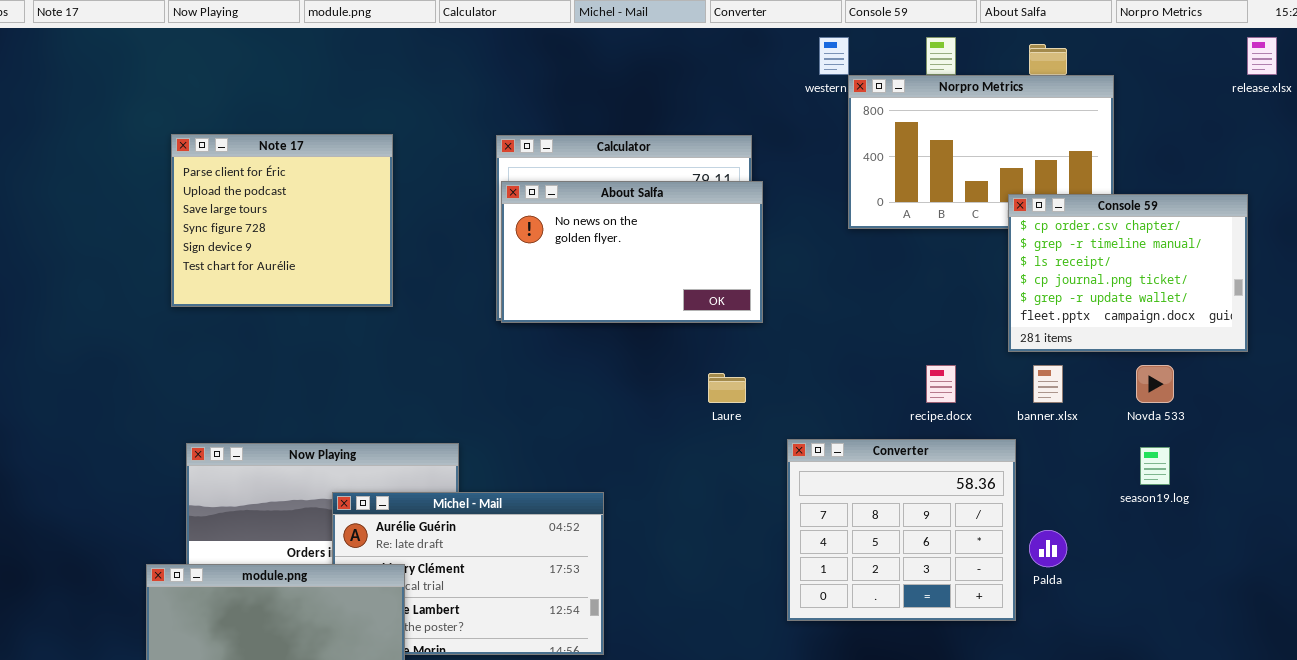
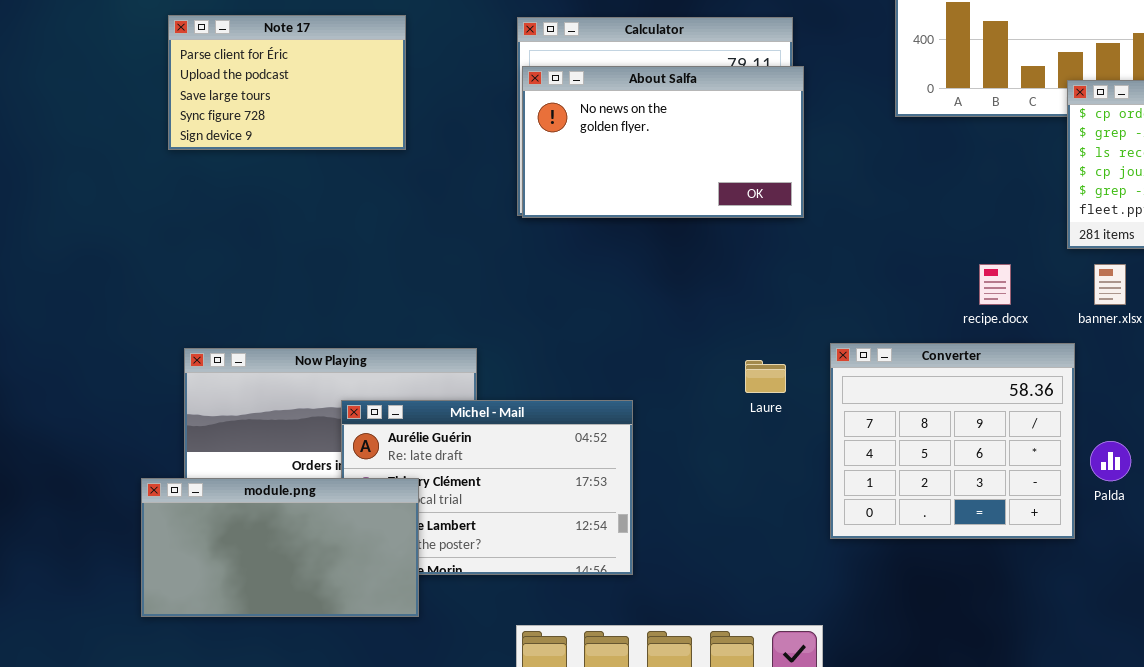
Note 17: [171,134,393,307] -> [168,15,406,150], resized
Laure: [708,373,746,403] -> [745,360,786,393], moved

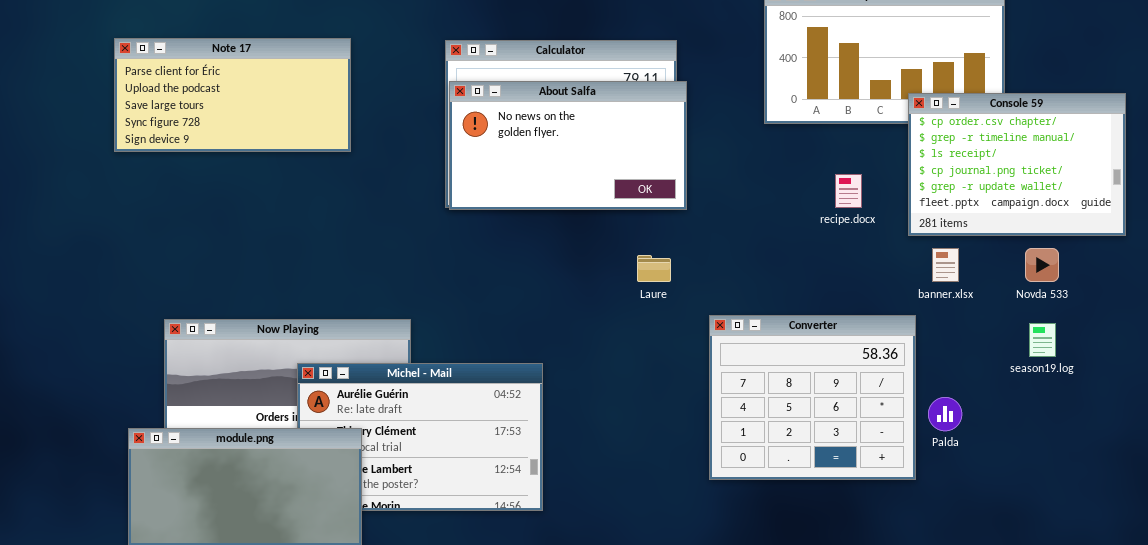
Note 17: [168,15,406,150] -> [114,38,351,152], resized
recipe.docx: [979,264,1011,305] -> [835,174,862,208], moved
Laure: [745,360,786,393] -> [637,255,671,282], moved

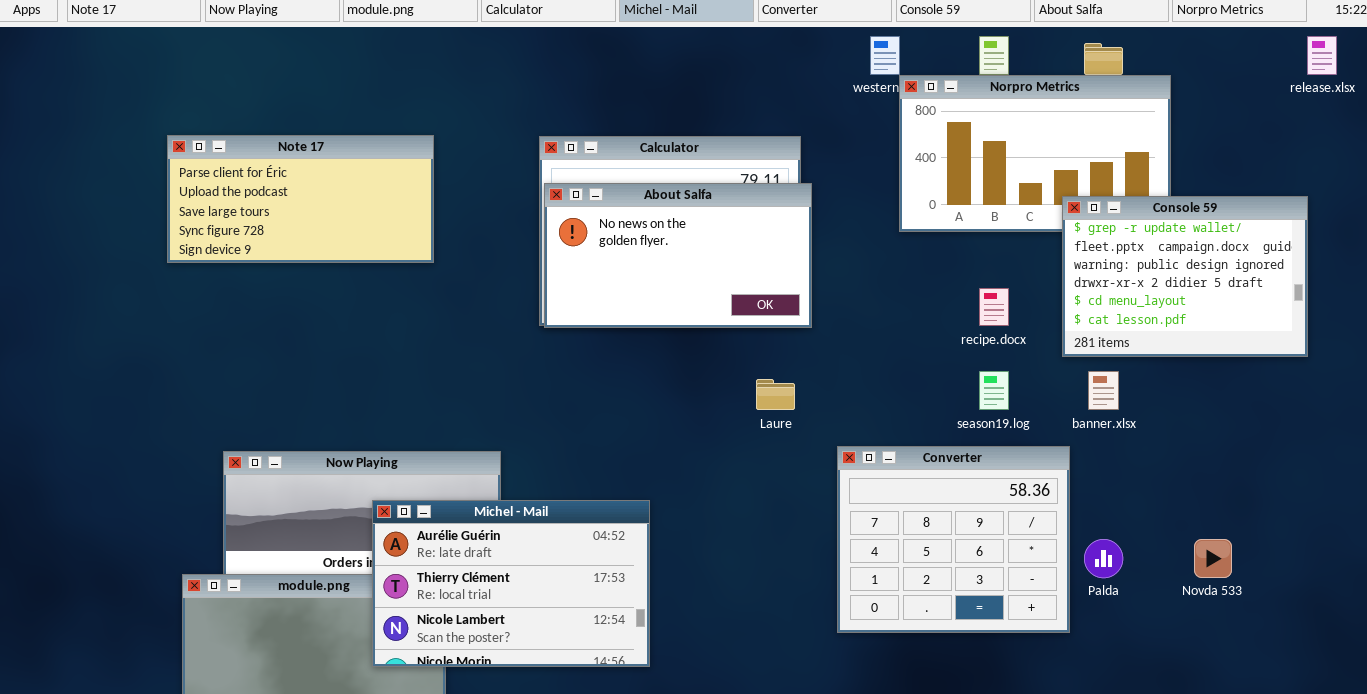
Console 59: [908,93,1126,236] -> [1062,196,1308,357], scrolled down 4 rows
Novda 533: [1025,248,1059,282] -> [1194,539,1232,578], moved
season19.log: [1029,323,1056,357] -> [979,371,1009,410], moved
Michel - Mail: [297,363,543,511] -> [372,500,650,667], raised

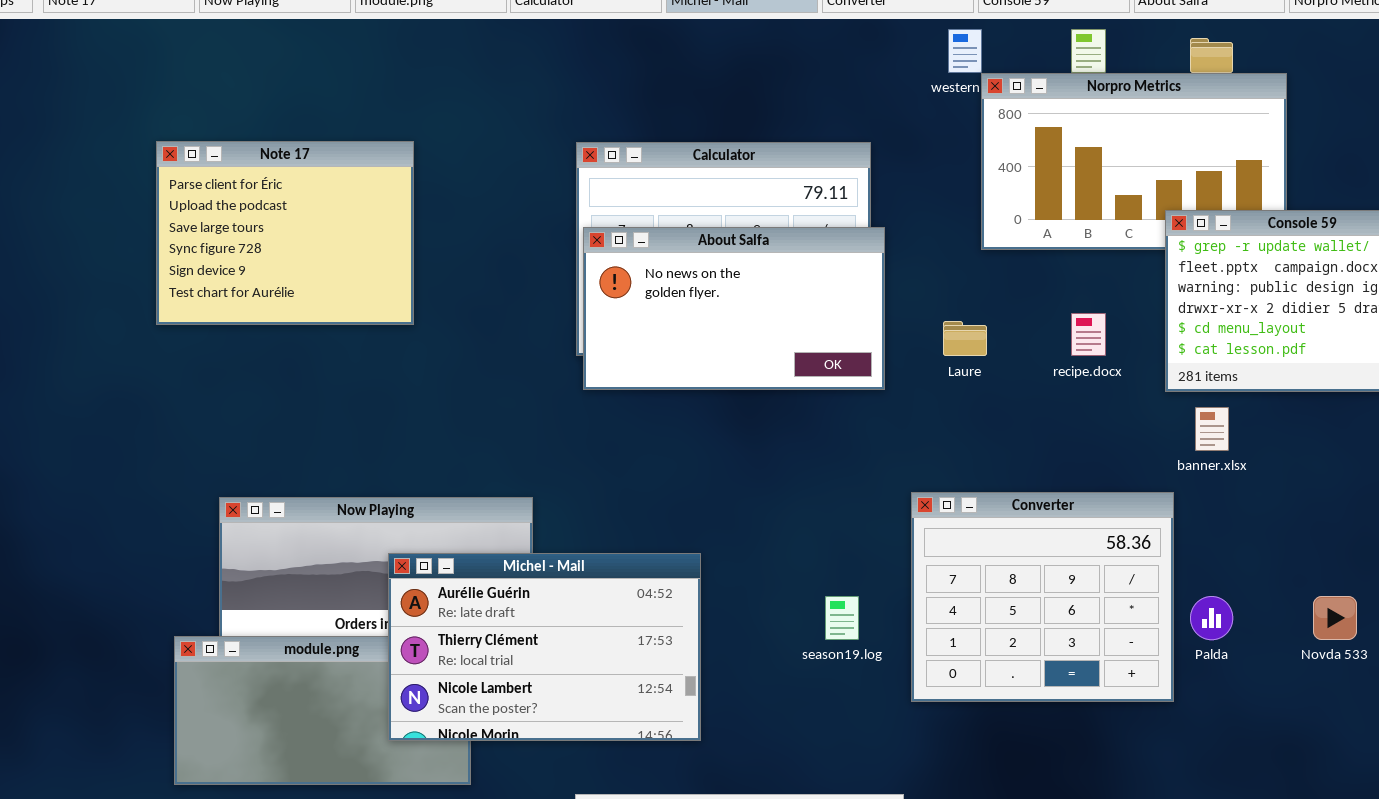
Note 17: [167,135,434,263] -> [156,141,414,325], resized
About Salfa: [544,183,812,328] -> [583,227,885,390], moved
season19.log: [979,371,1009,410] -> [825,596,859,640], moved
Laure: [756,379,795,410] -> [943,321,987,356], moved

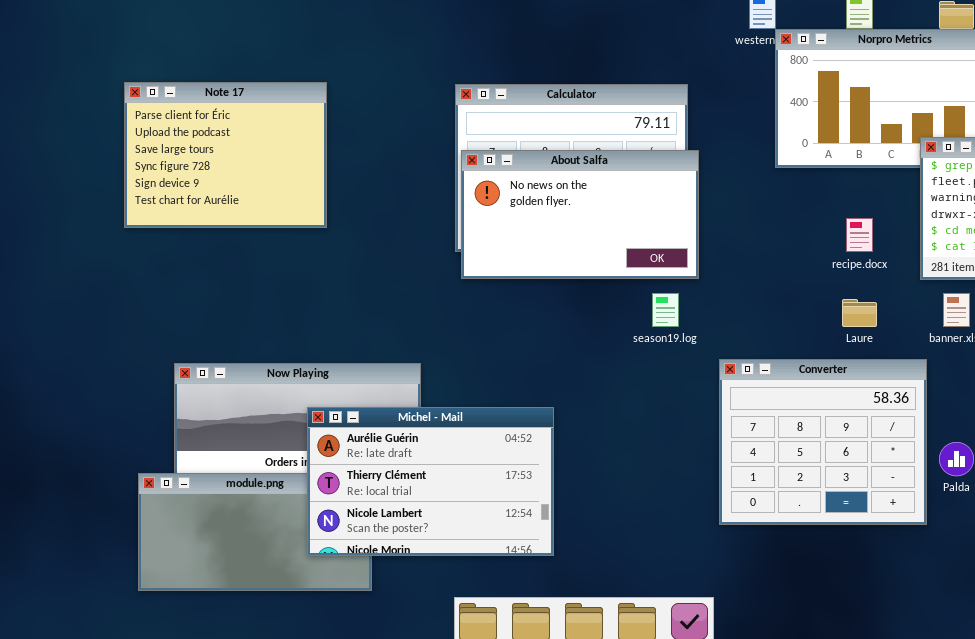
Laure: [943,321,987,356] -> [842,299,877,327], moved
season19.log: [825,596,859,640] -> [652,293,679,327], moved

